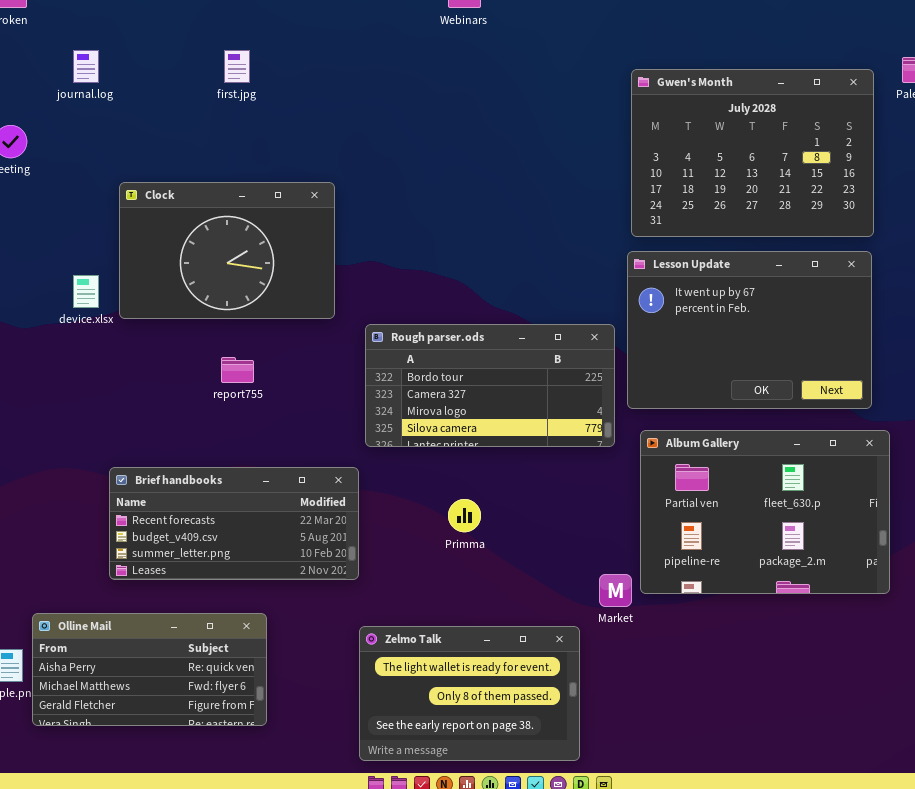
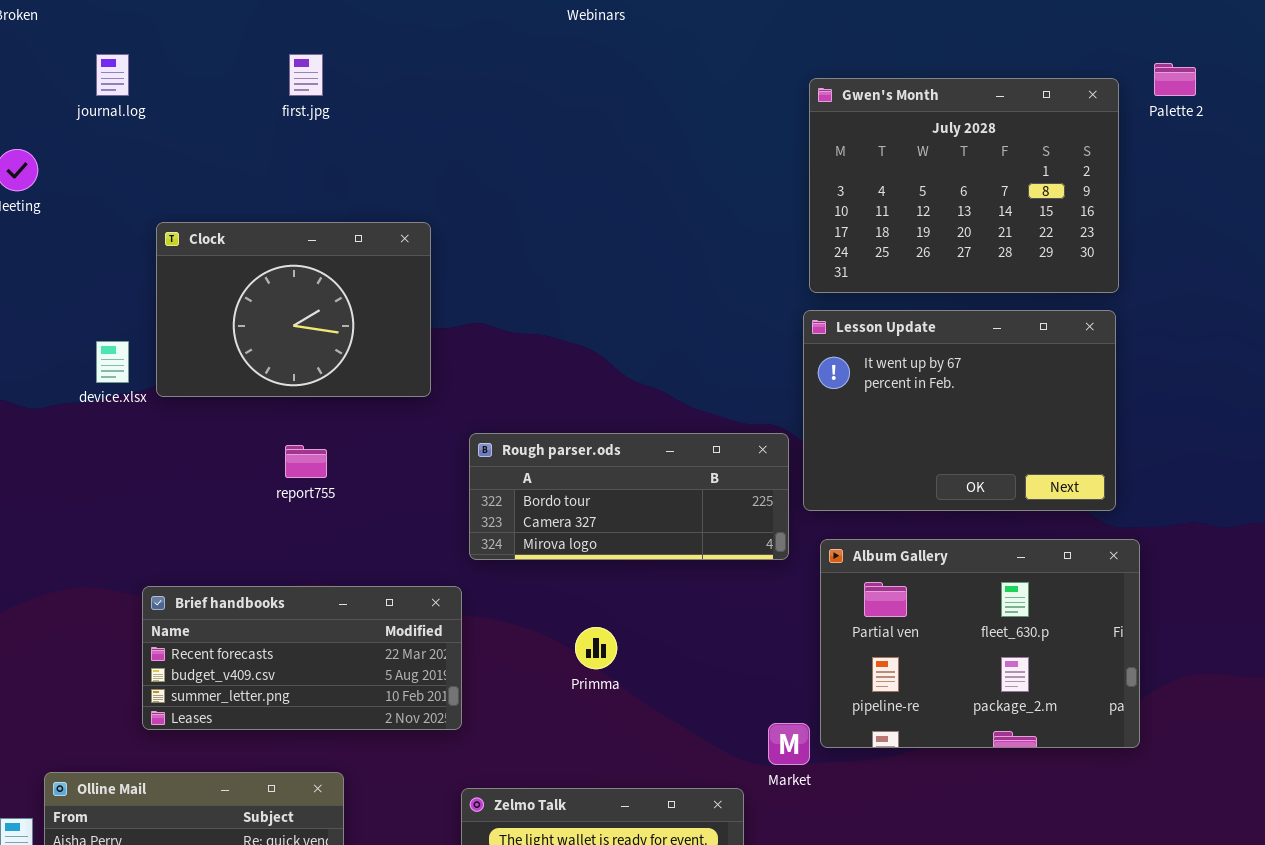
Rough parser.ods: [365,324,615,447] -> [469,433,789,560], resized

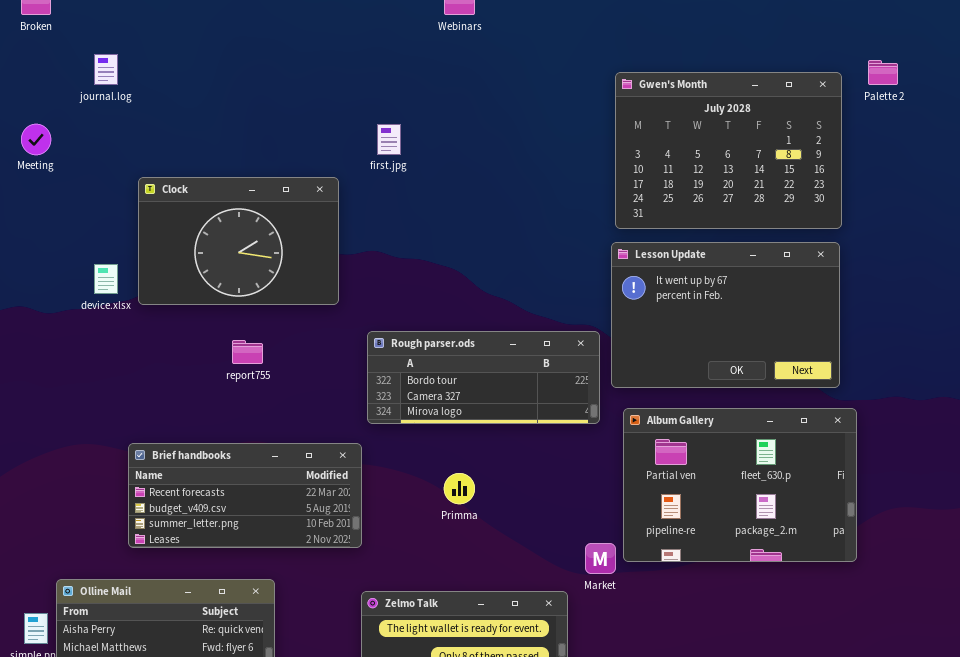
first.jpg: [289,54,323,96] -> [377,124,401,155], moved

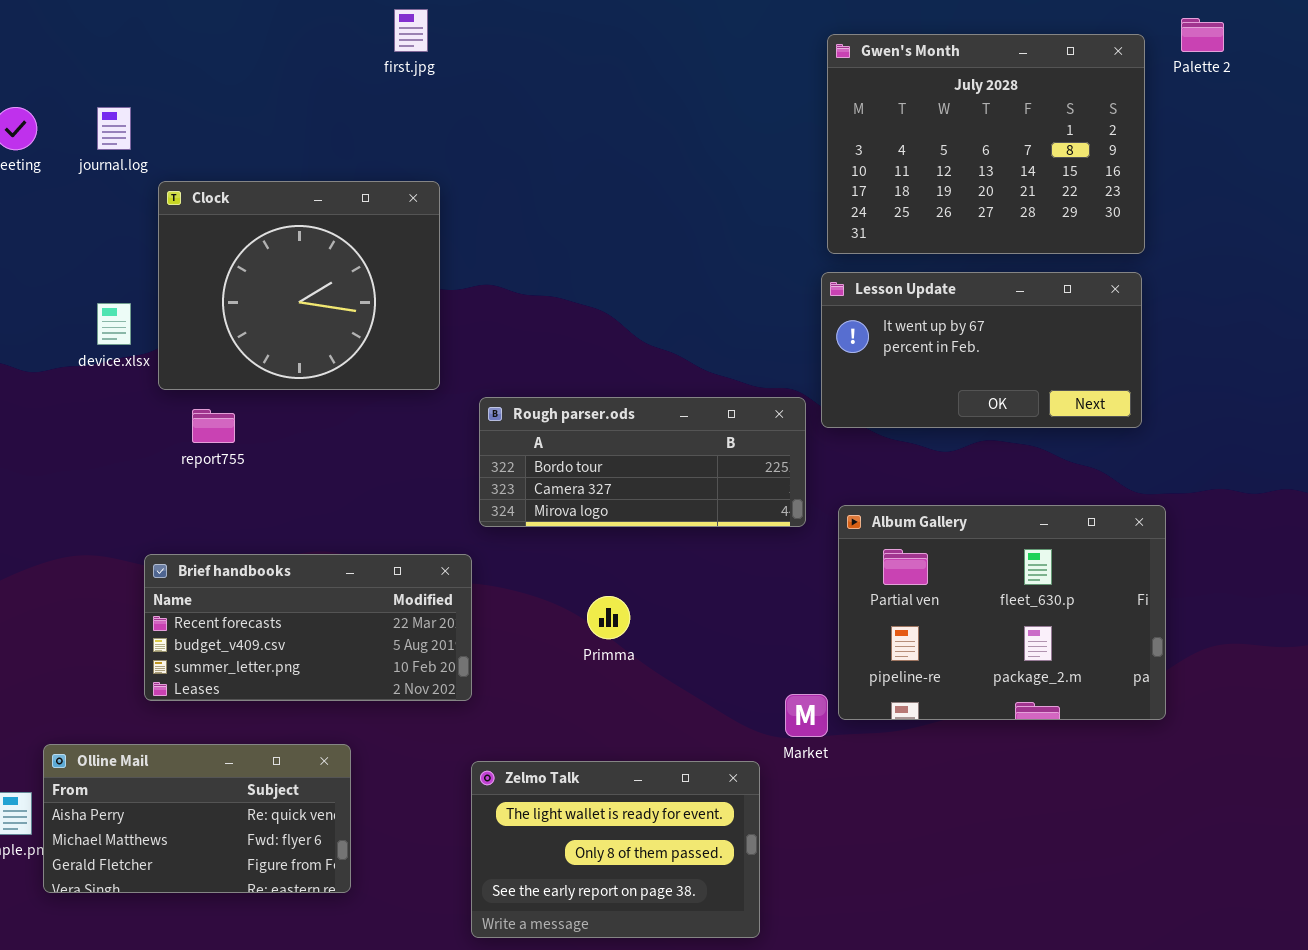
journal.log: [94,54,118,85] -> [97,107,131,150], moved
first.jpg: [377,124,401,155] -> [394,9,428,52], moved
Clock: [138,177,339,305] -> [158,181,440,390], resized
Lesson Update: [611,242,840,388] -> [821,272,1142,428], resized
report755: [232,340,263,364] -> [192,409,235,443], moved

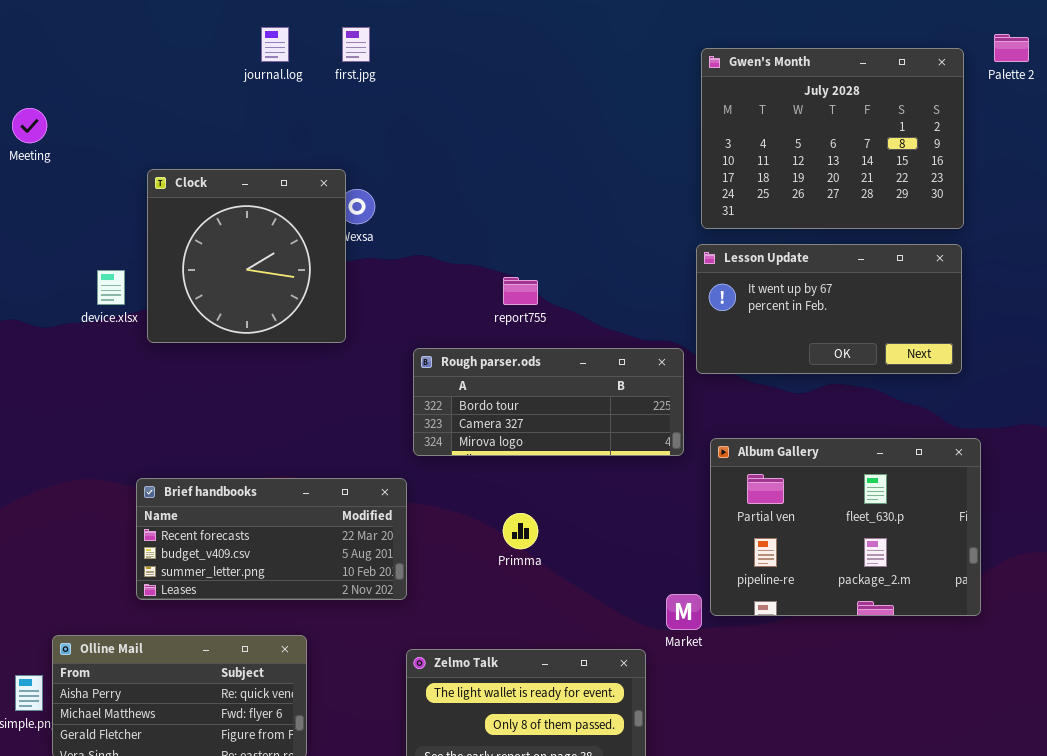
journal.log: [97,107,131,150] -> [261,27,289,62], moved
Clock: [158,181,440,390] -> [147,169,346,343], resized
report755: [192,409,235,443] -> [503,277,538,305], moved

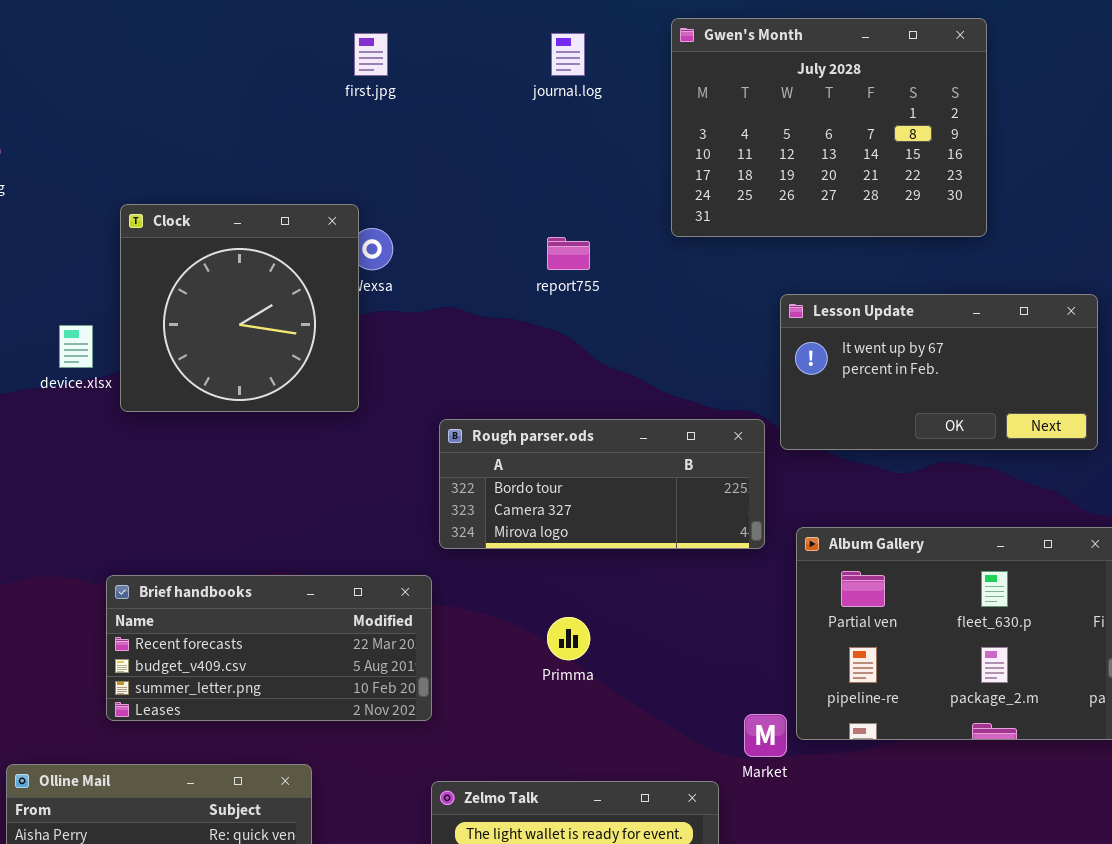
journal.log: [261,27,289,62] -> [551,33,585,76], moved
Gwen's Month: [701,48,964,229] -> [671,18,987,237], moved
report755: [503,277,538,305] -> [547,237,590,270], moved

